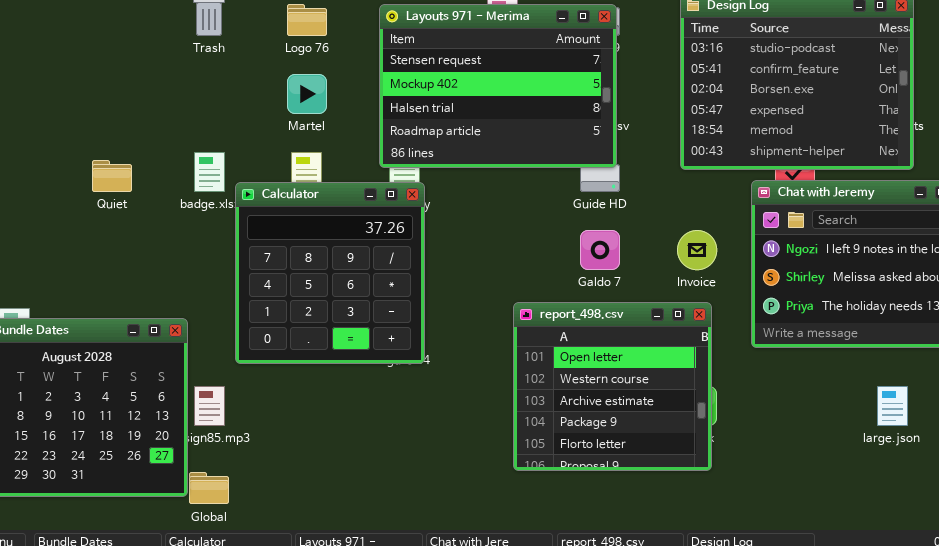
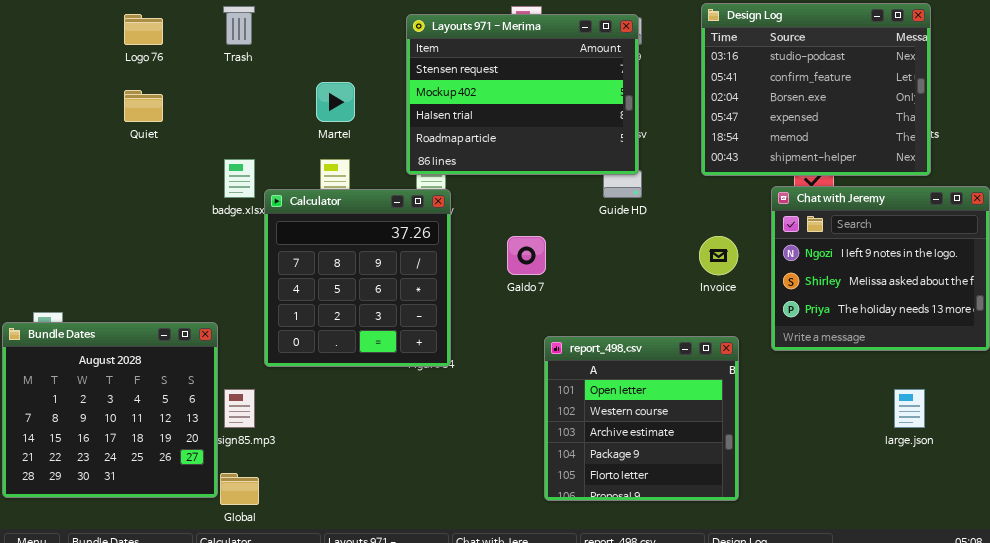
Logo 76: [287,4,327,36] -> [124,14,163,45], moved
Quiet: [92,160,132,192] -> [124,90,163,122], moved
Galdo 7: [580,230,620,270] -> [507,236,546,275], moved
report_498.csv: [513,302,712,471] -> [544,336,739,501], moved

